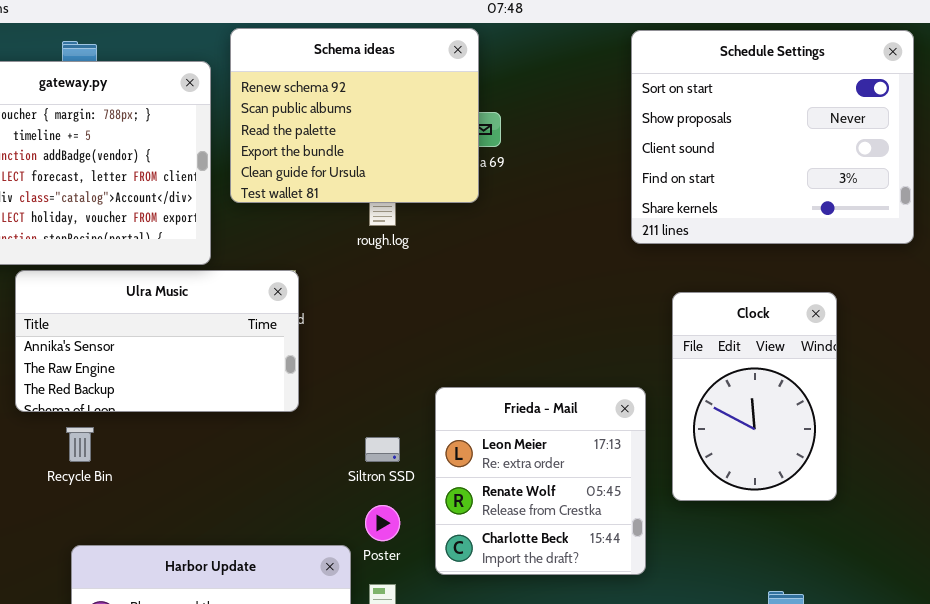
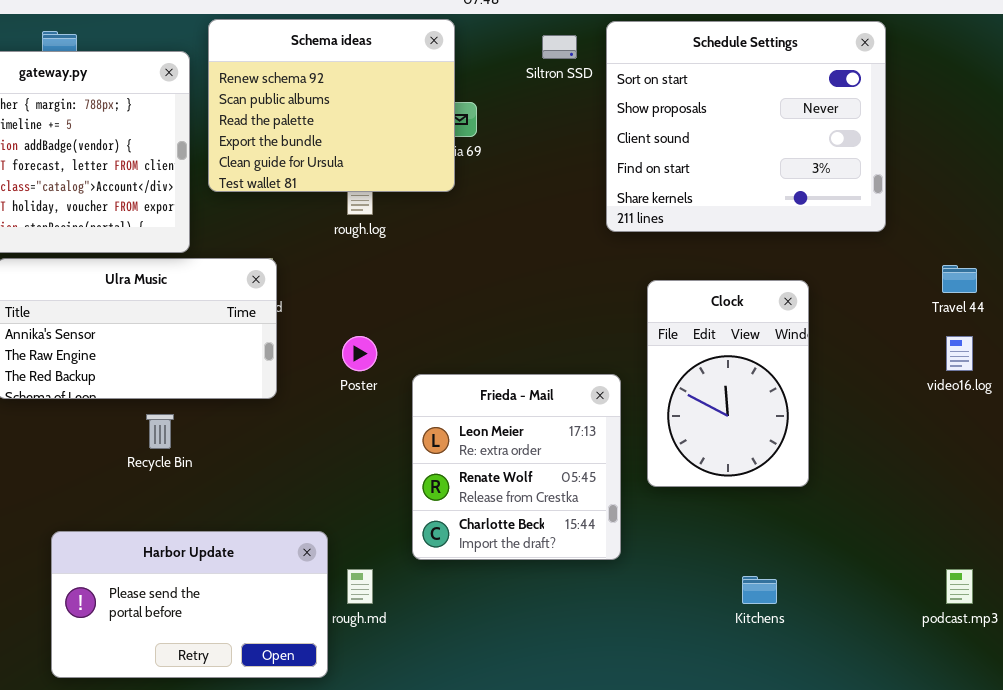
Recycle Bin: [66,427,94,462] -> [146,414,174,449], moved
Siltron SSD: [365,437,400,462] -> [542,35,577,59], moved
Poster: [365,505,400,541] -> [342,336,377,371], moved

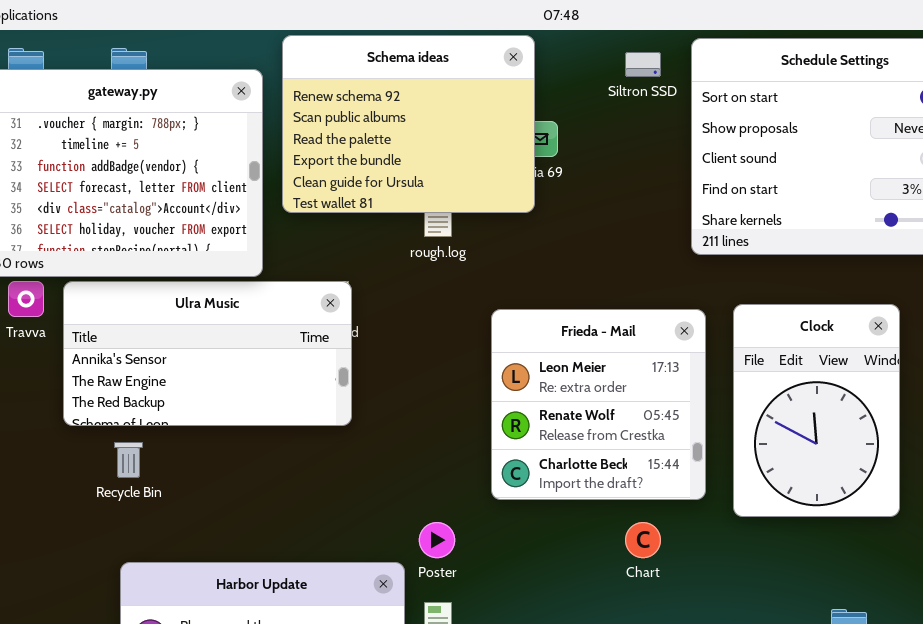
Poster: [342,336,377,371] -> [419,522,455,558], moved
Frieda - Mail: [412,374,621,560] -> [491,309,706,500], moved
Recycle Bin: [146,414,174,449] -> [114,442,143,478], moved

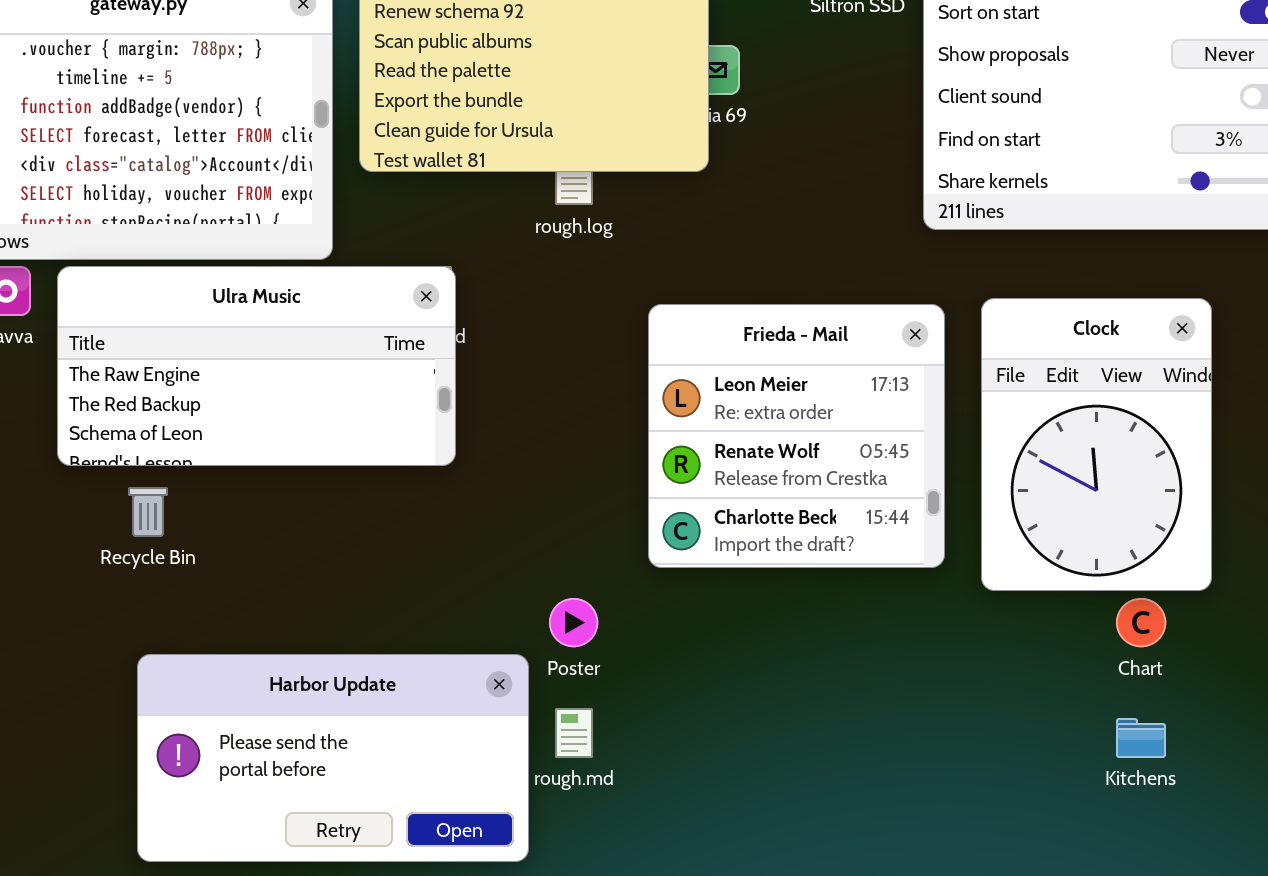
Ulra Music: [63,281,352,426] -> [57,266,456,466], scrolled down 1 row
Chart: [625,522,661,558] -> [1116,598,1166,647], moved

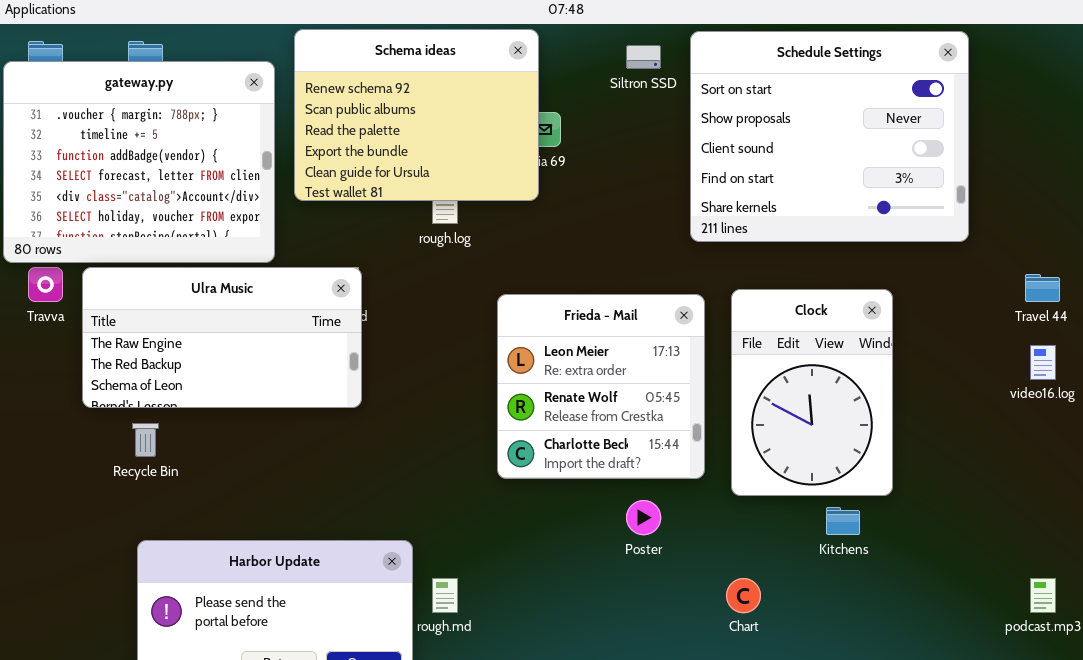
Poster: [549,598,598,647] -> [626,500,661,535], moved
Chart: [1116,598,1166,647] -> [726,578,761,613], moved
Kitchens: [1116,718,1166,758] -> [826,507,860,535], moved

